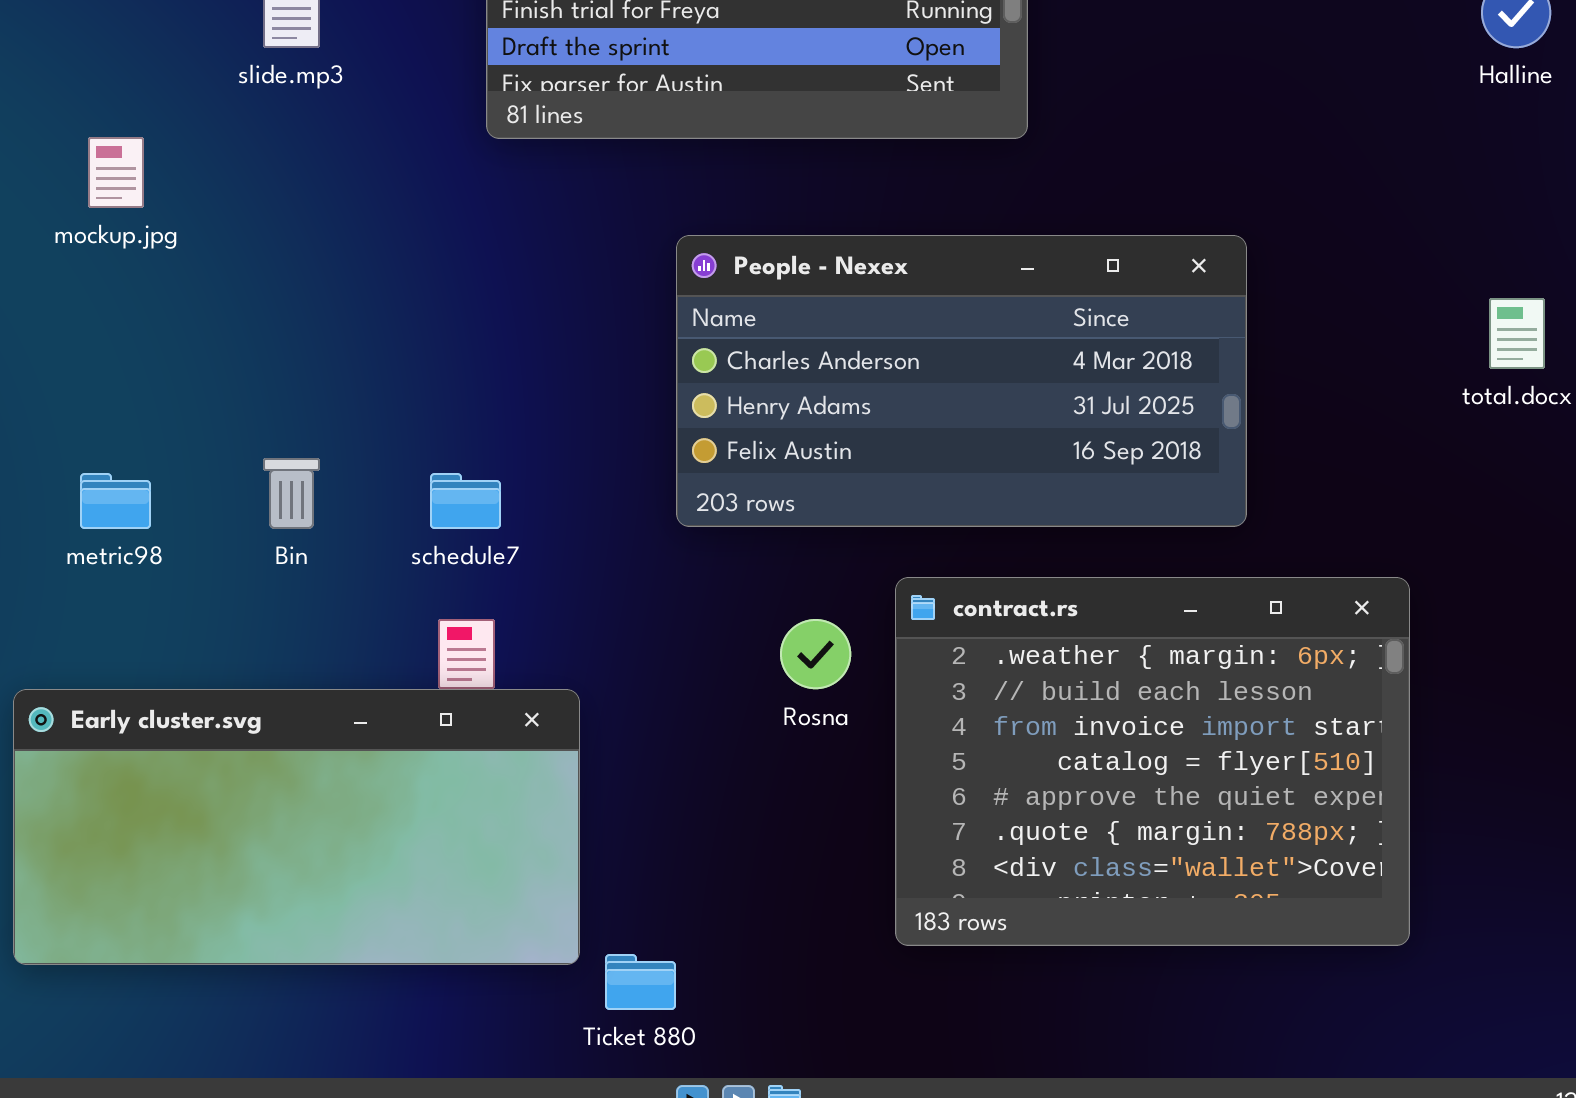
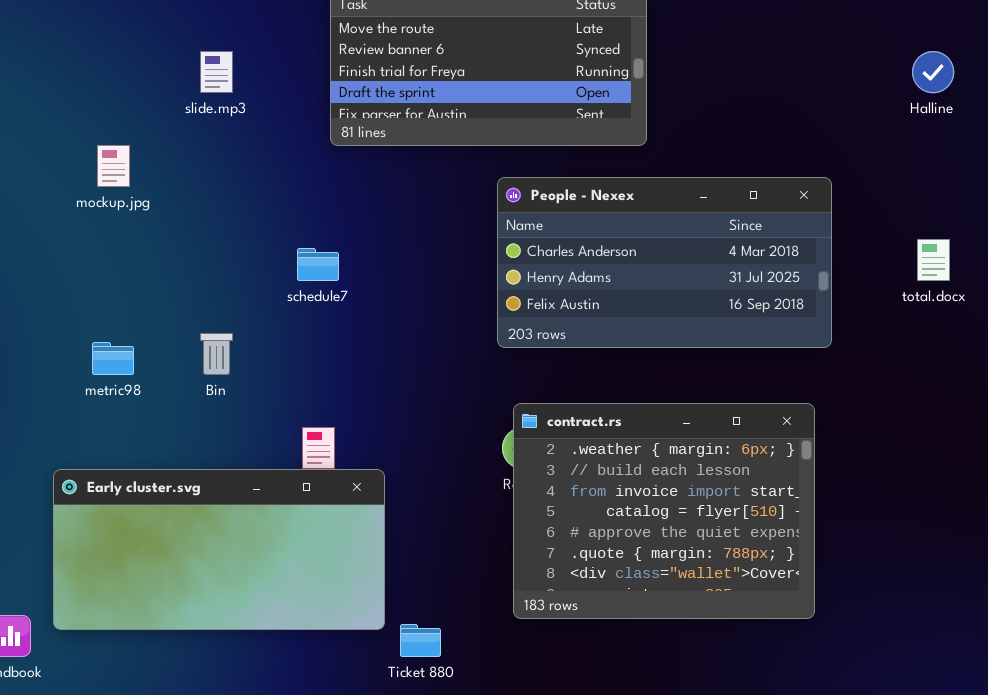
People - Nexex: [676,235,1247,527] -> [497,177,832,348], moved
schedule7: [430,473,501,529] -> [297,248,339,281], moved
contract.rs: [895,577,1410,946] -> [513,403,815,619], moved

